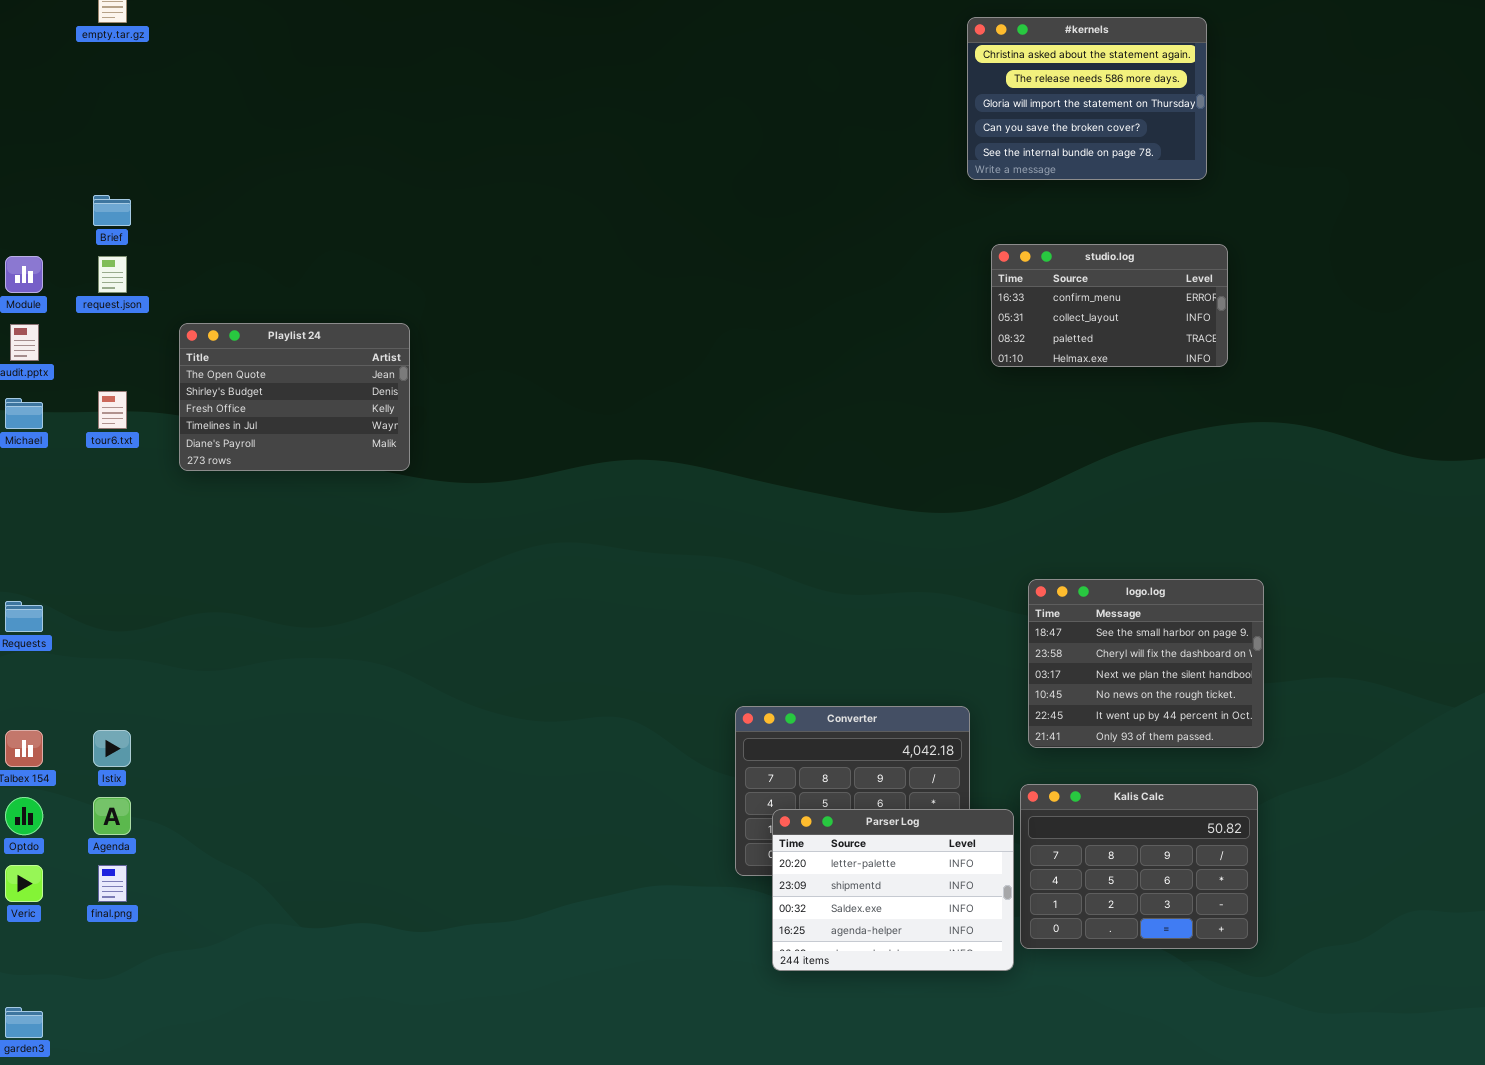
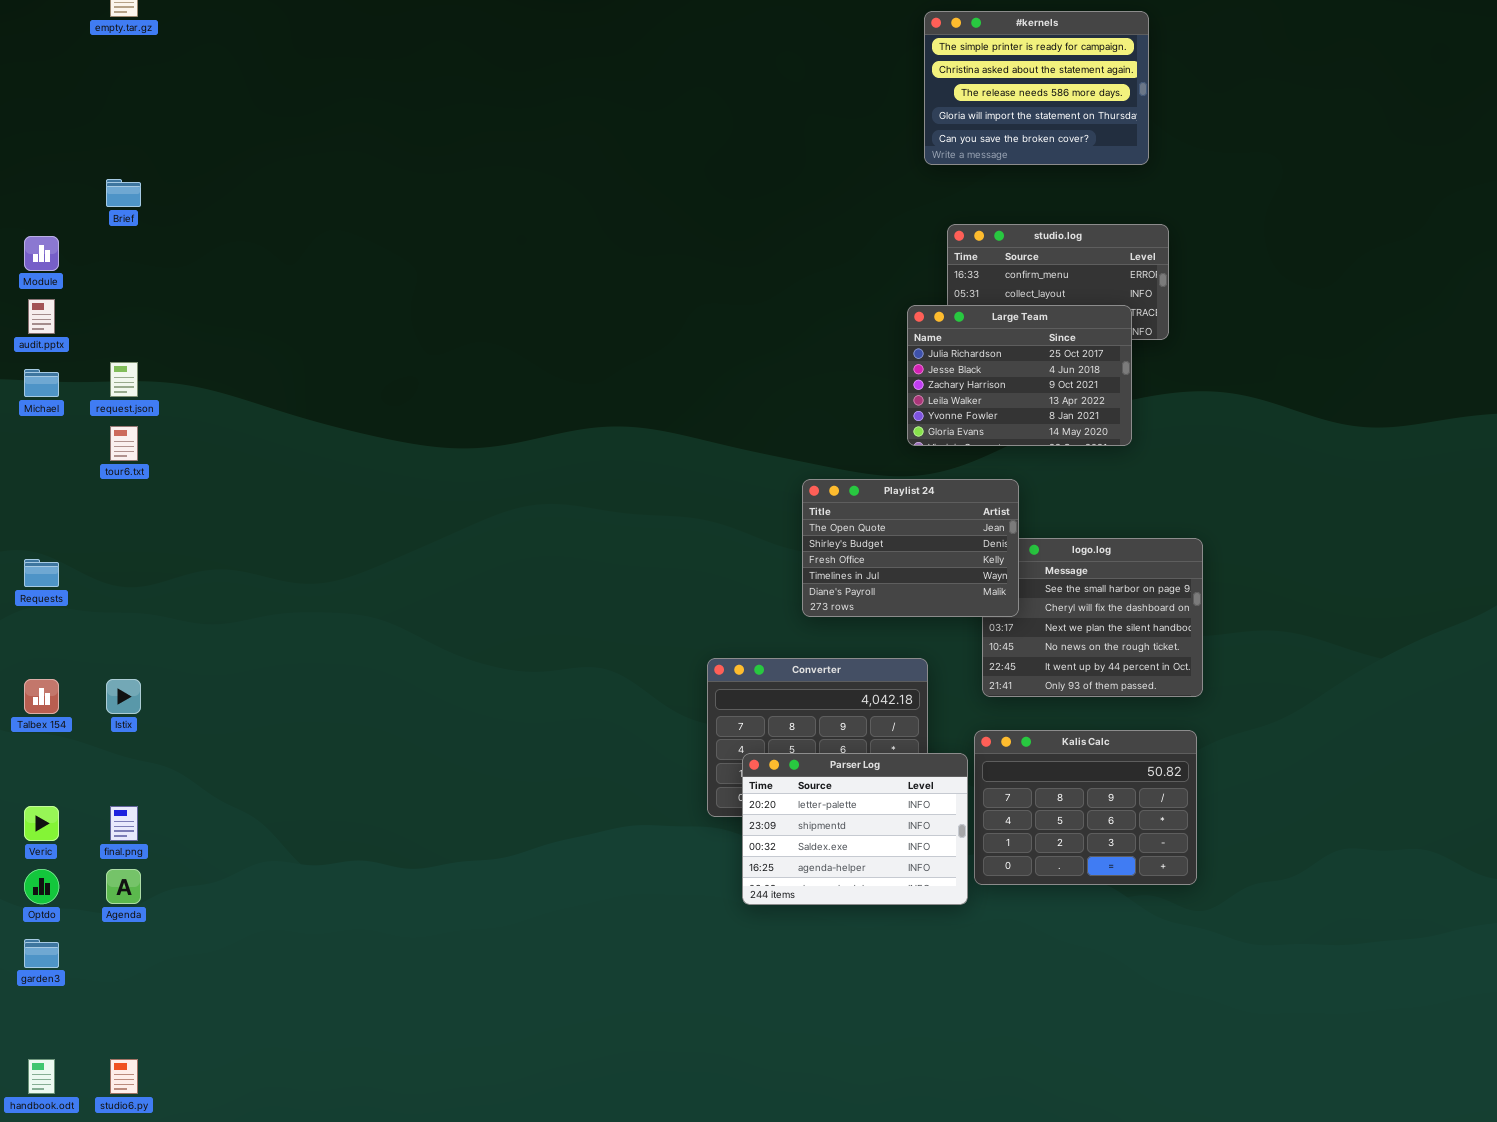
#kernels: [967,17,1207,180] -> [924,11,1149,165], scrolled up 1 row
request.json: [98,256,127,293] -> [110,362,138,397], moved
Playlist 24: [179,323,410,471] -> [802,479,1019,617], moved
Large Team: none -> [907,305,1132,446], opened
tour6.txt: [98,391,127,429] -> [110,426,138,461], moved
Optdo: [5,797,43,835] -> [24,869,59,904], moved
Agenda: [93,797,131,835] -> [106,869,141,904], moved

